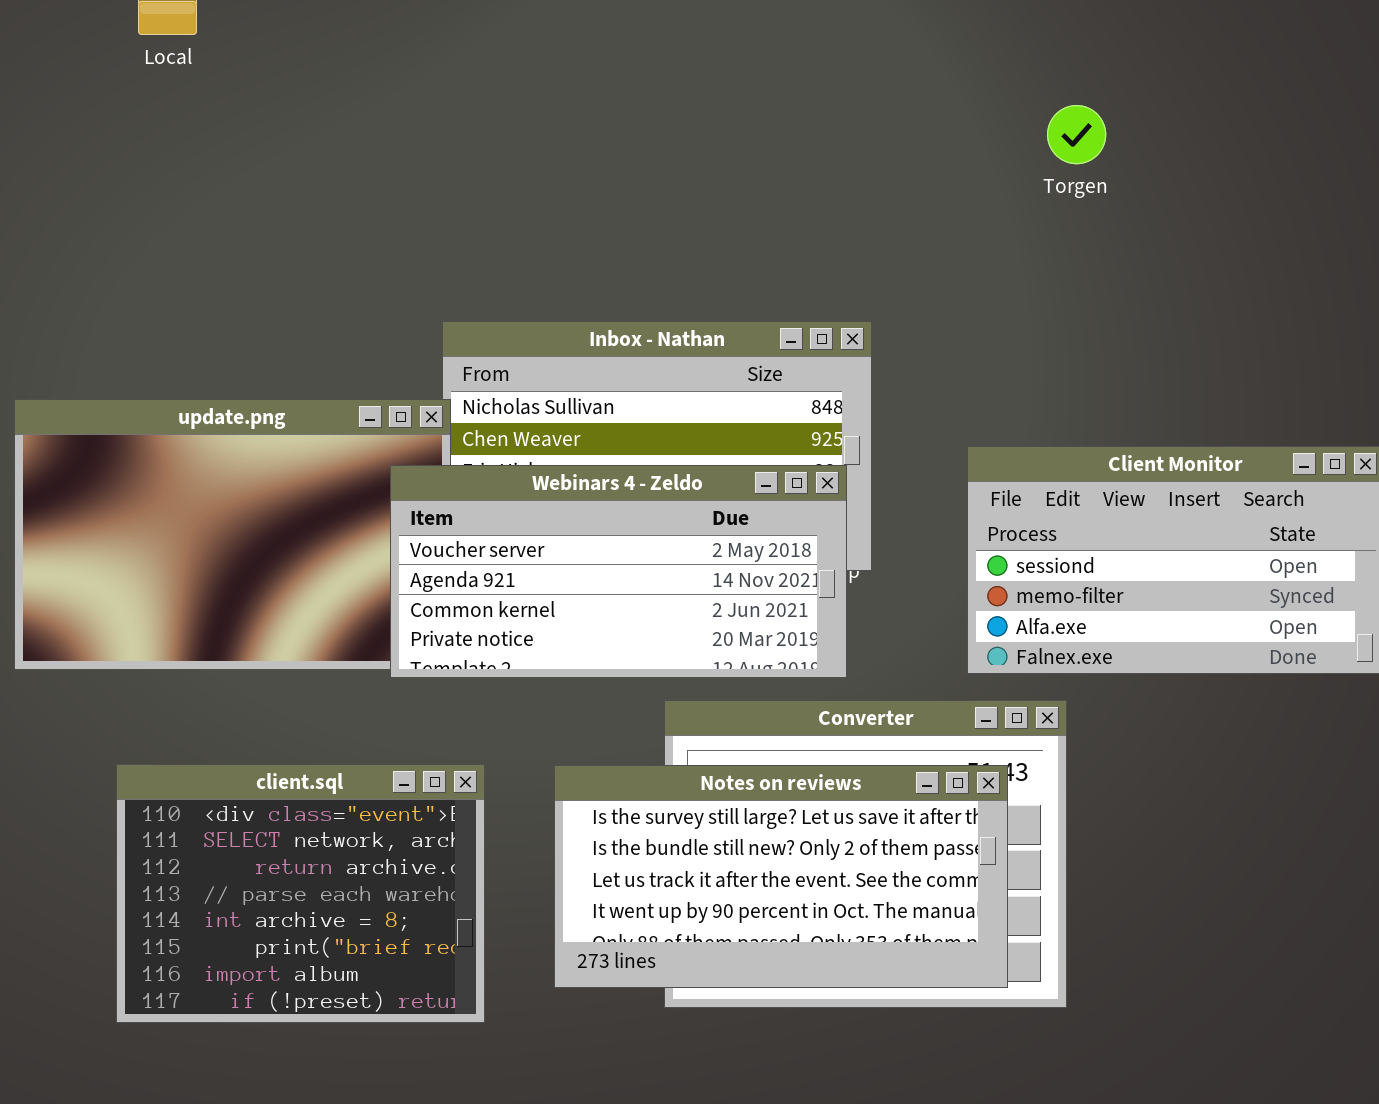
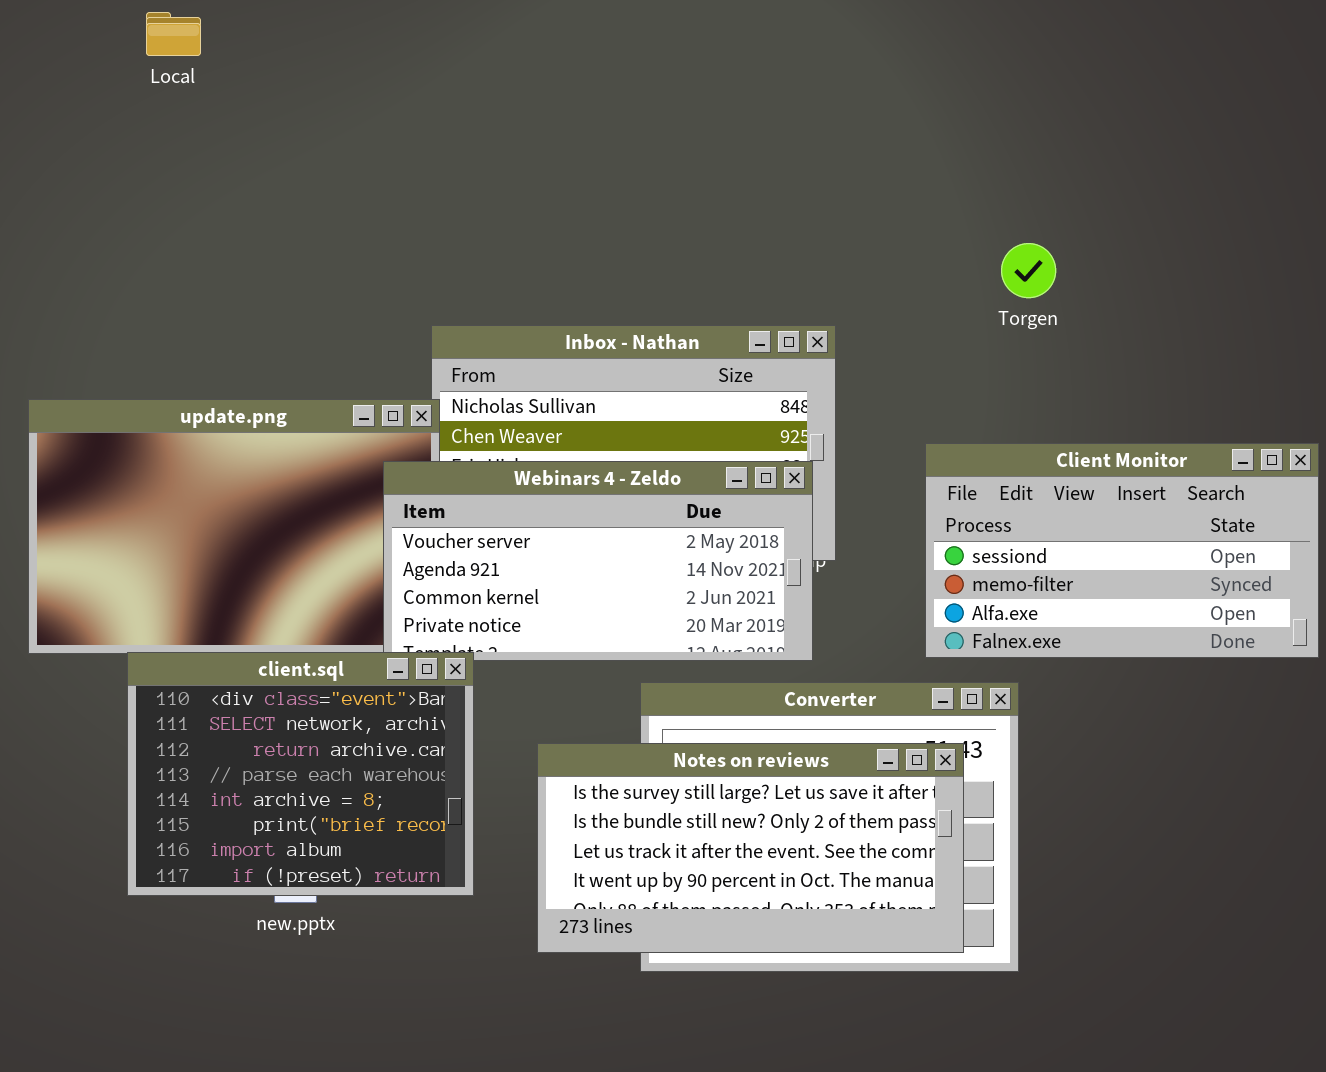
Torgen: [1047,105,1106,164] -> [1001,243,1056,298], moved
client.sql: [116,764,485,1023] -> [127,652,474,896], moved

